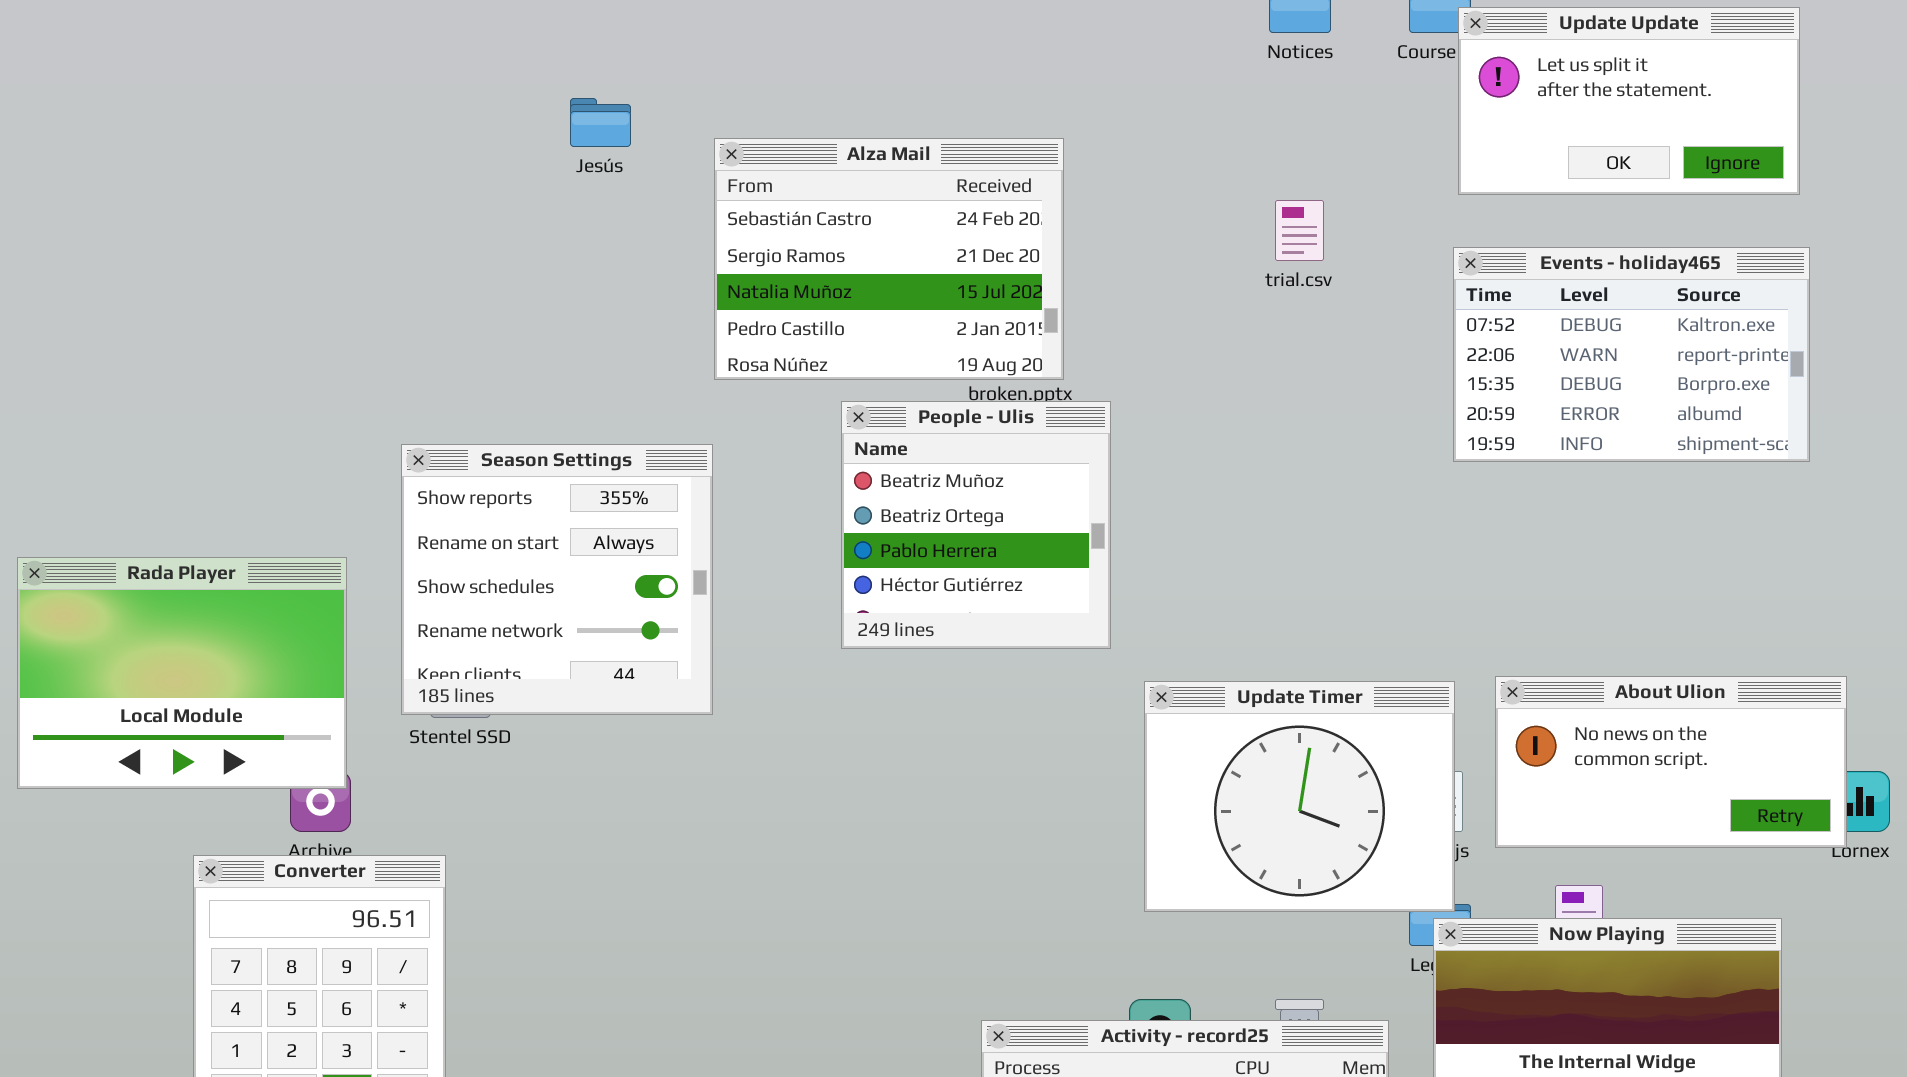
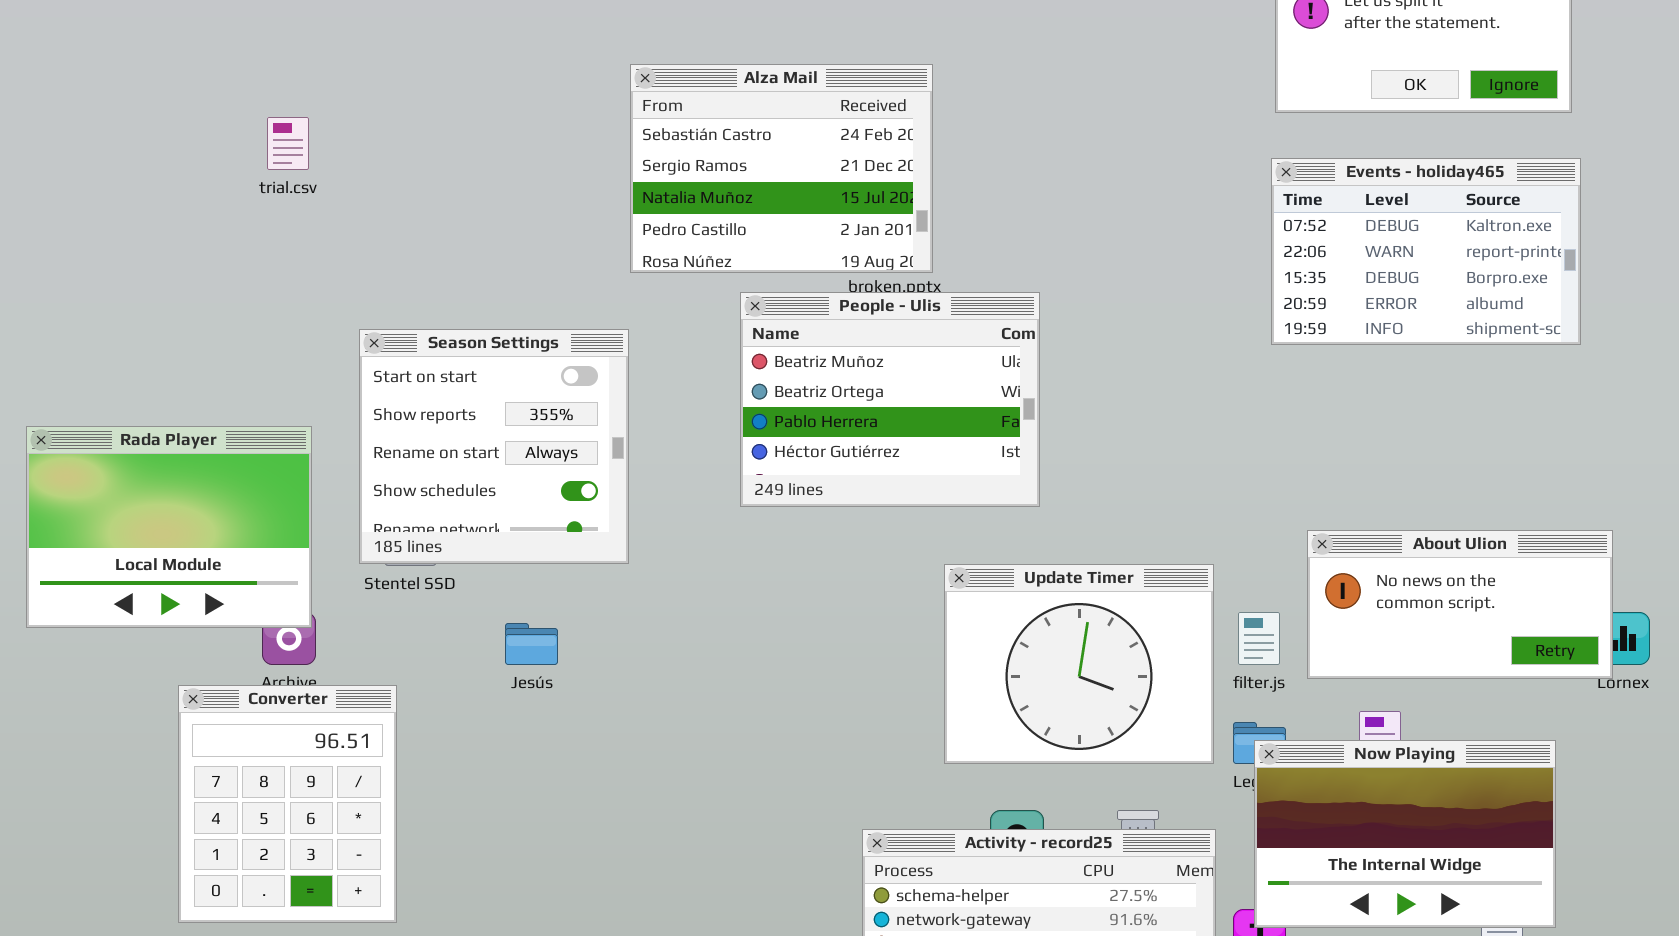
Jesús: [570,98,631,147] -> [505,623,558,665], moved
trial.csv: [1275,200,1324,261] -> [267,117,309,170], moved
People - Ulis: [841,401,1111,649] -> [740,292,1040,507], resized
Season Settings: [401,444,713,715] -> [359,329,629,564], scrolled up 1 row
Update Timer: [1144,681,1455,912] -> [944,564,1214,764], moved

